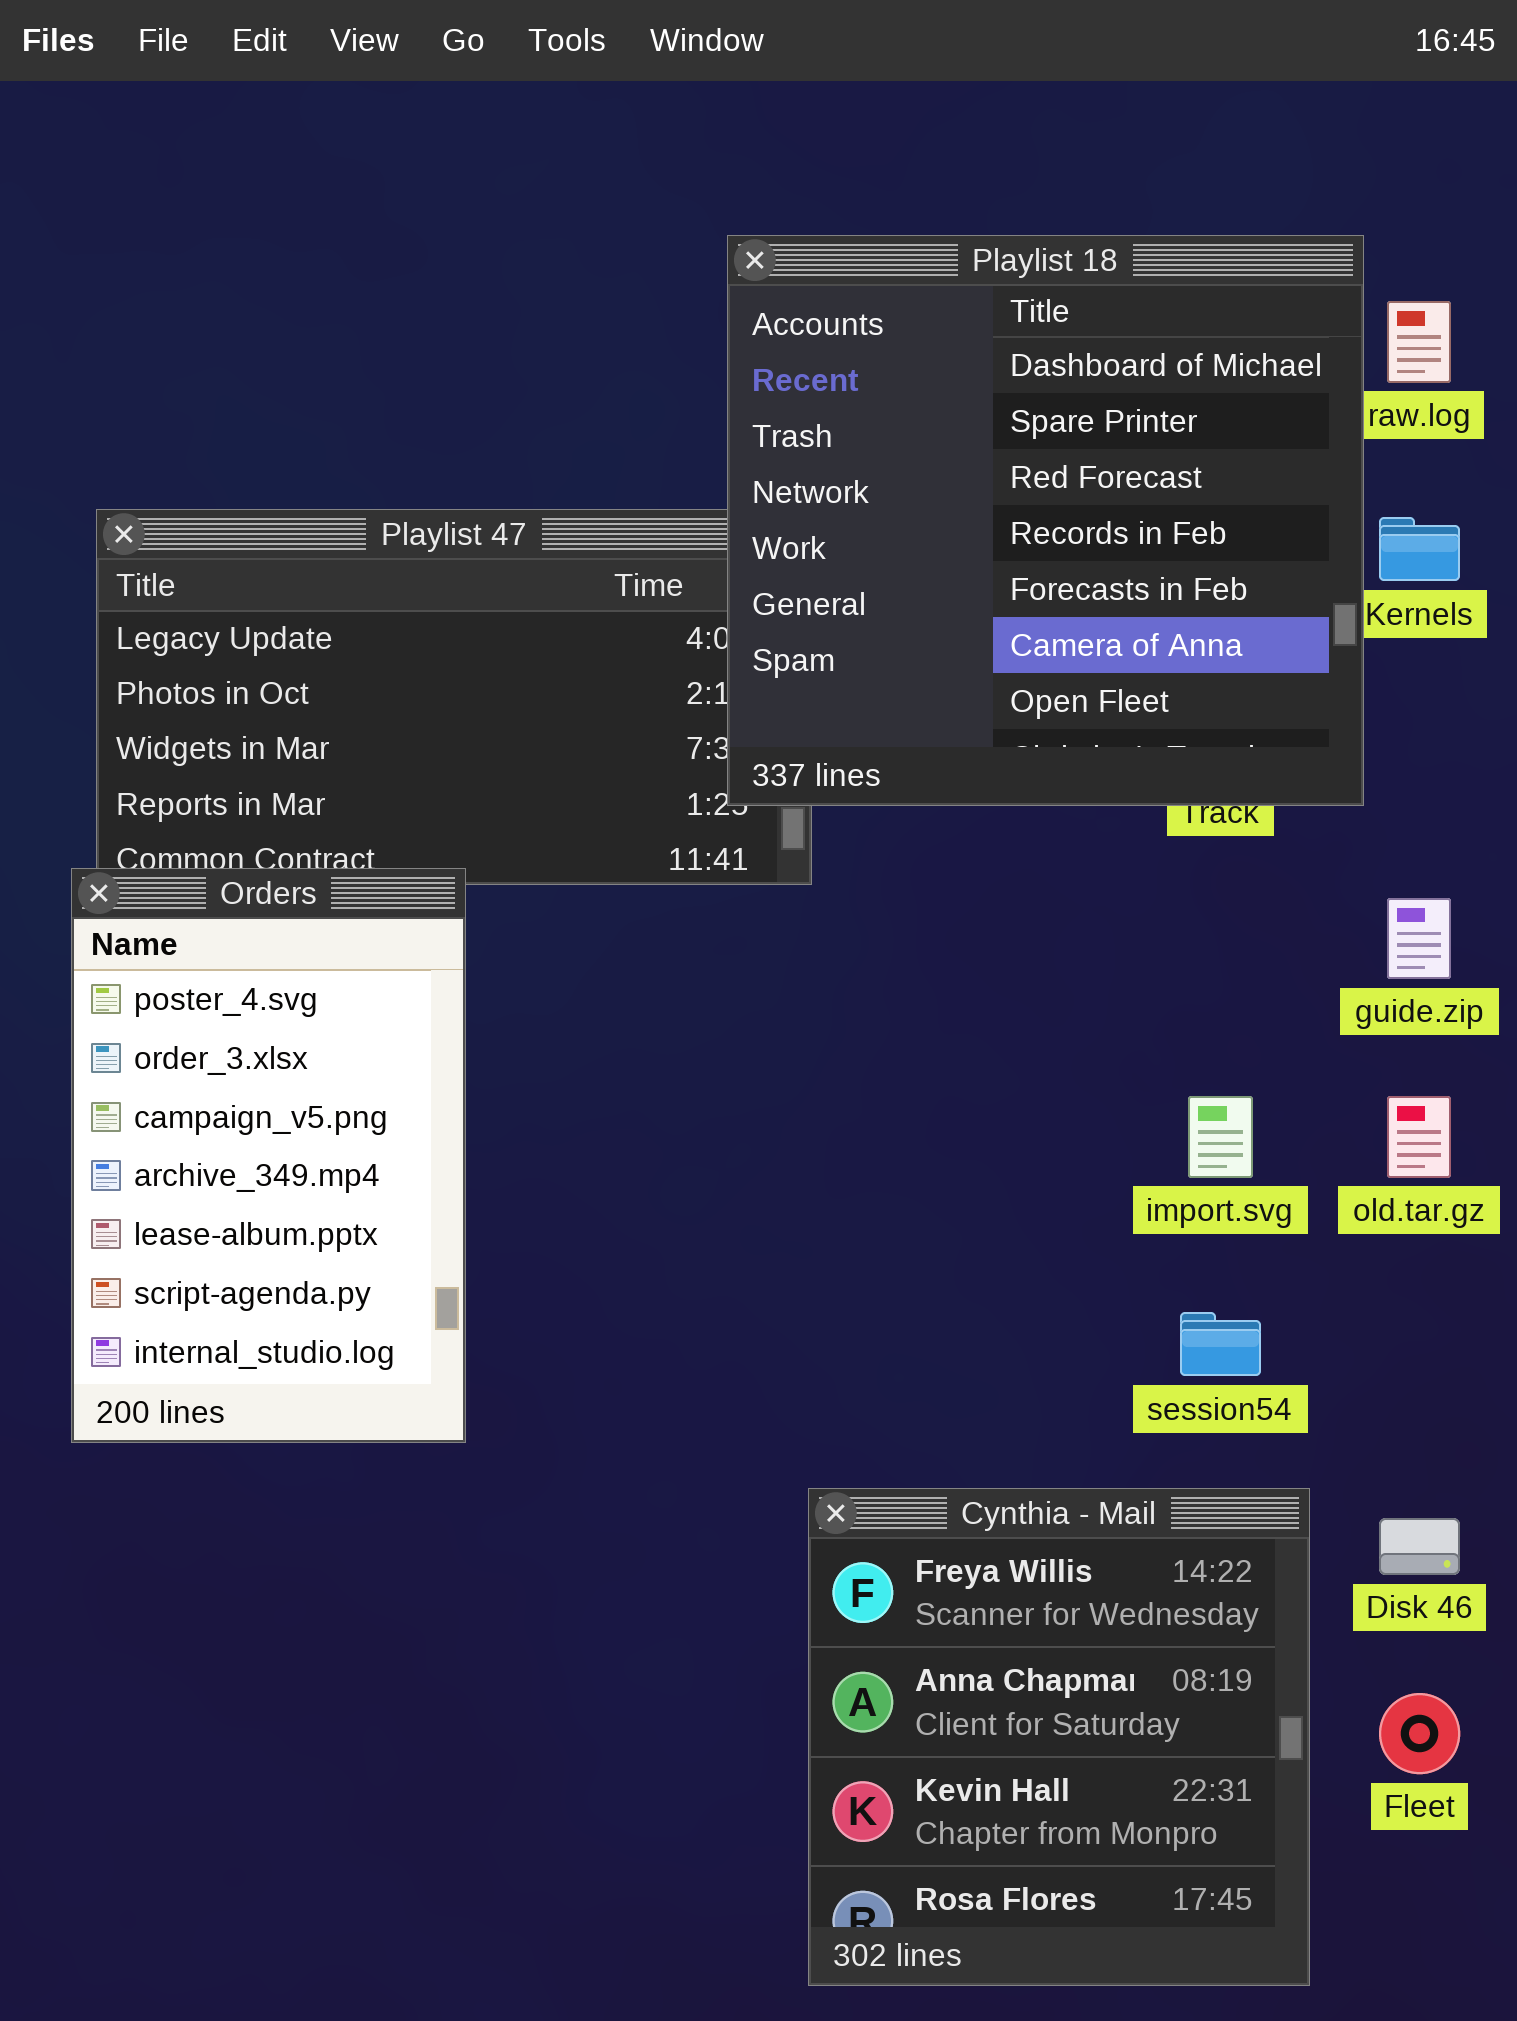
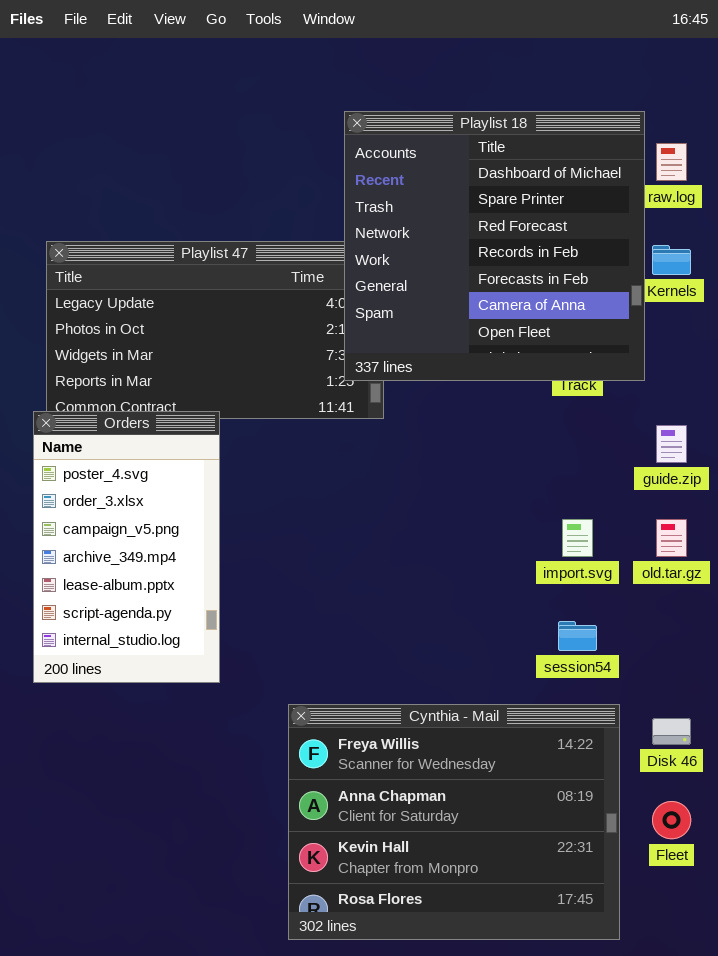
Cynthia - Mail: [808,1488,1310,1986] -> [288,704,620,940], resized

